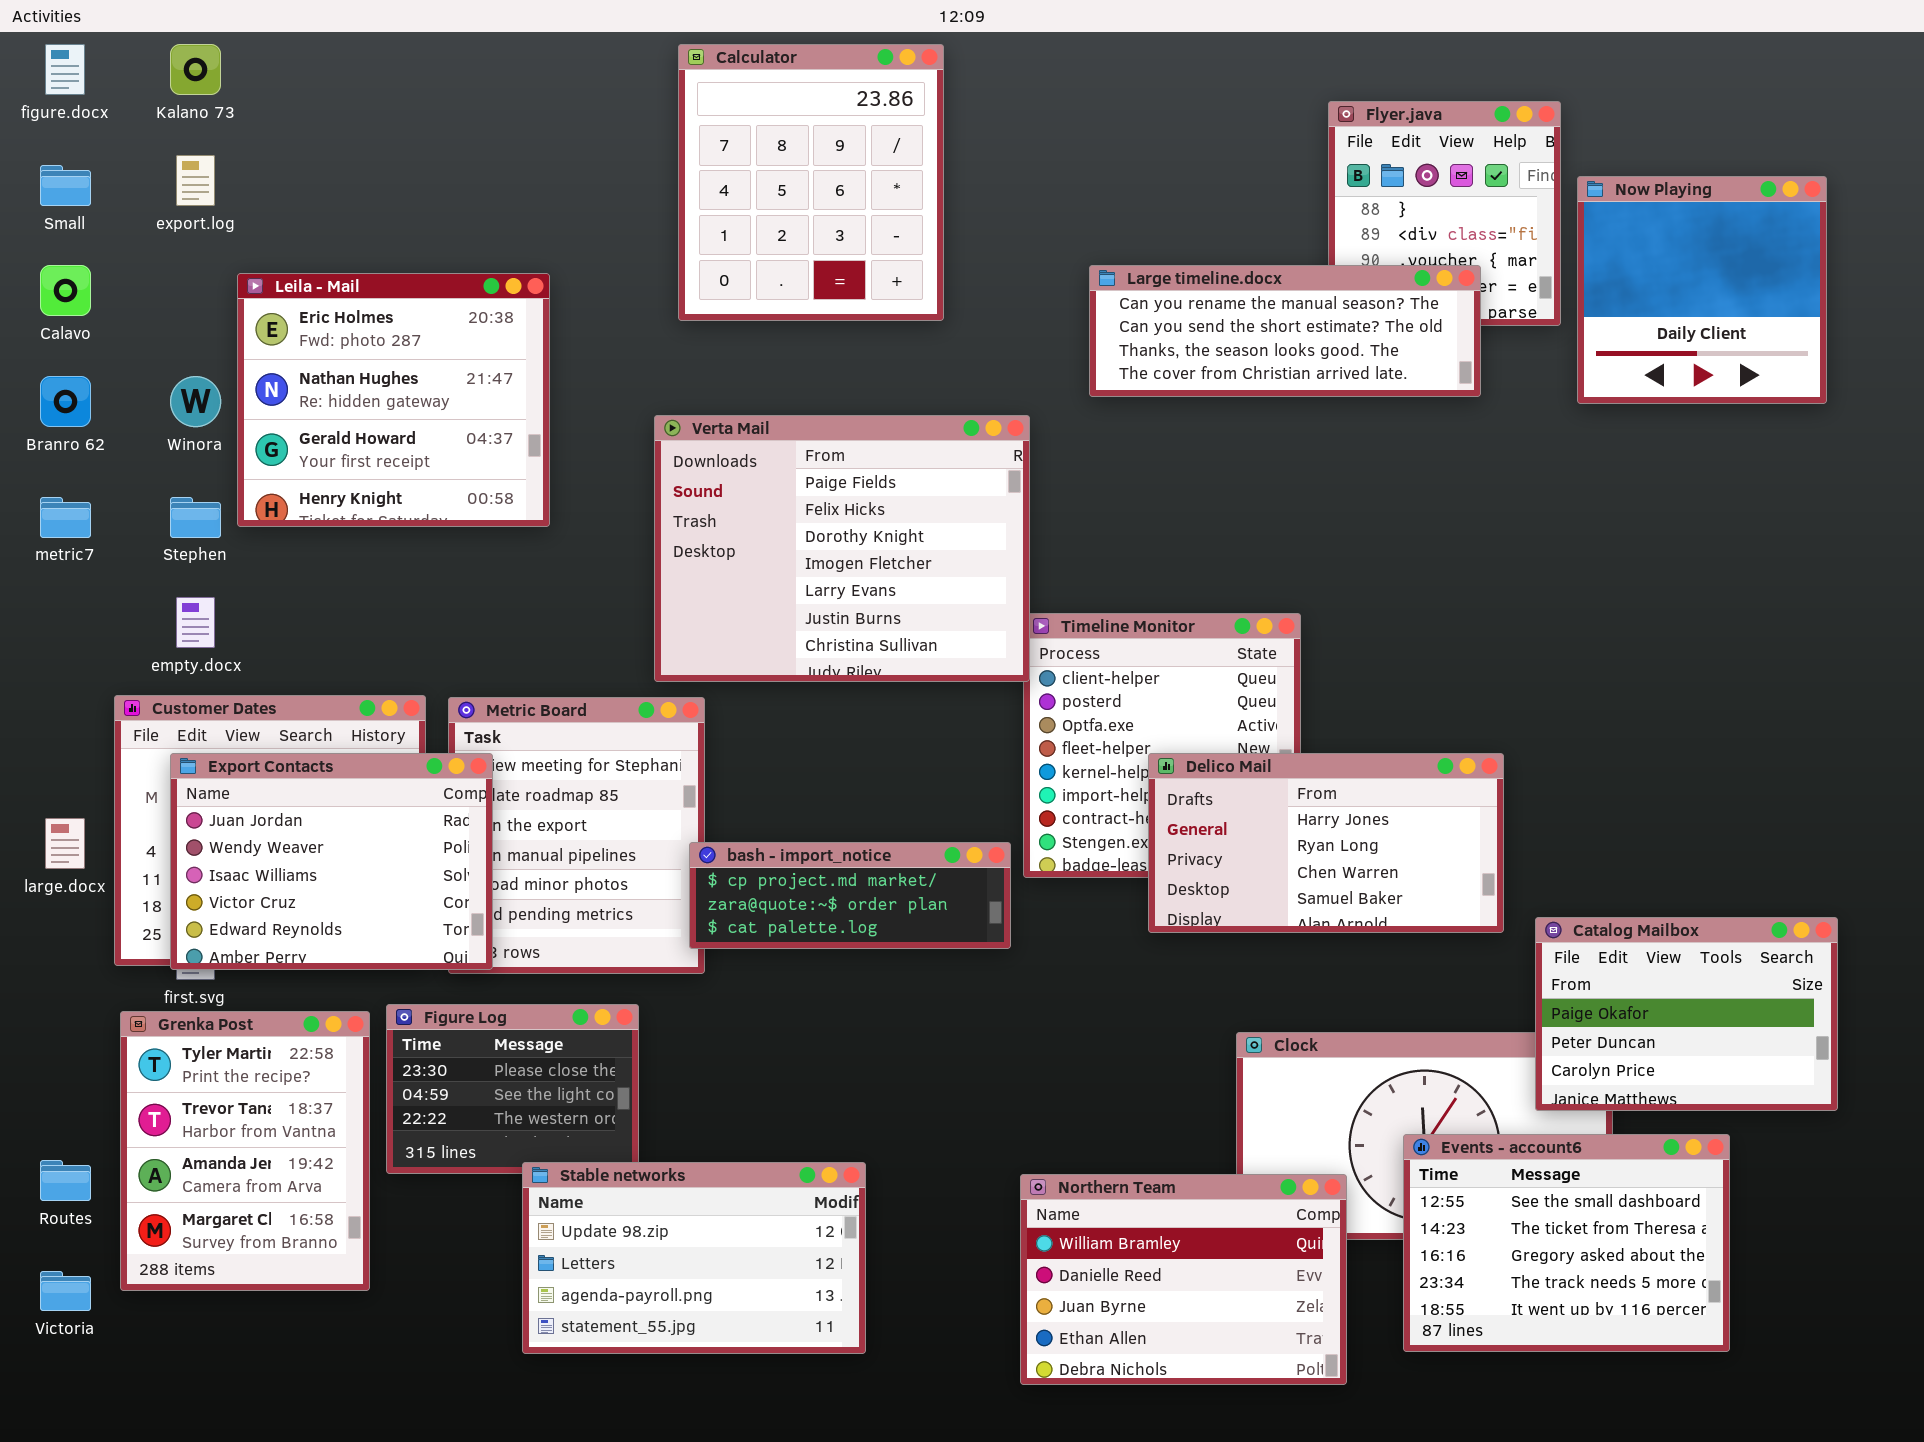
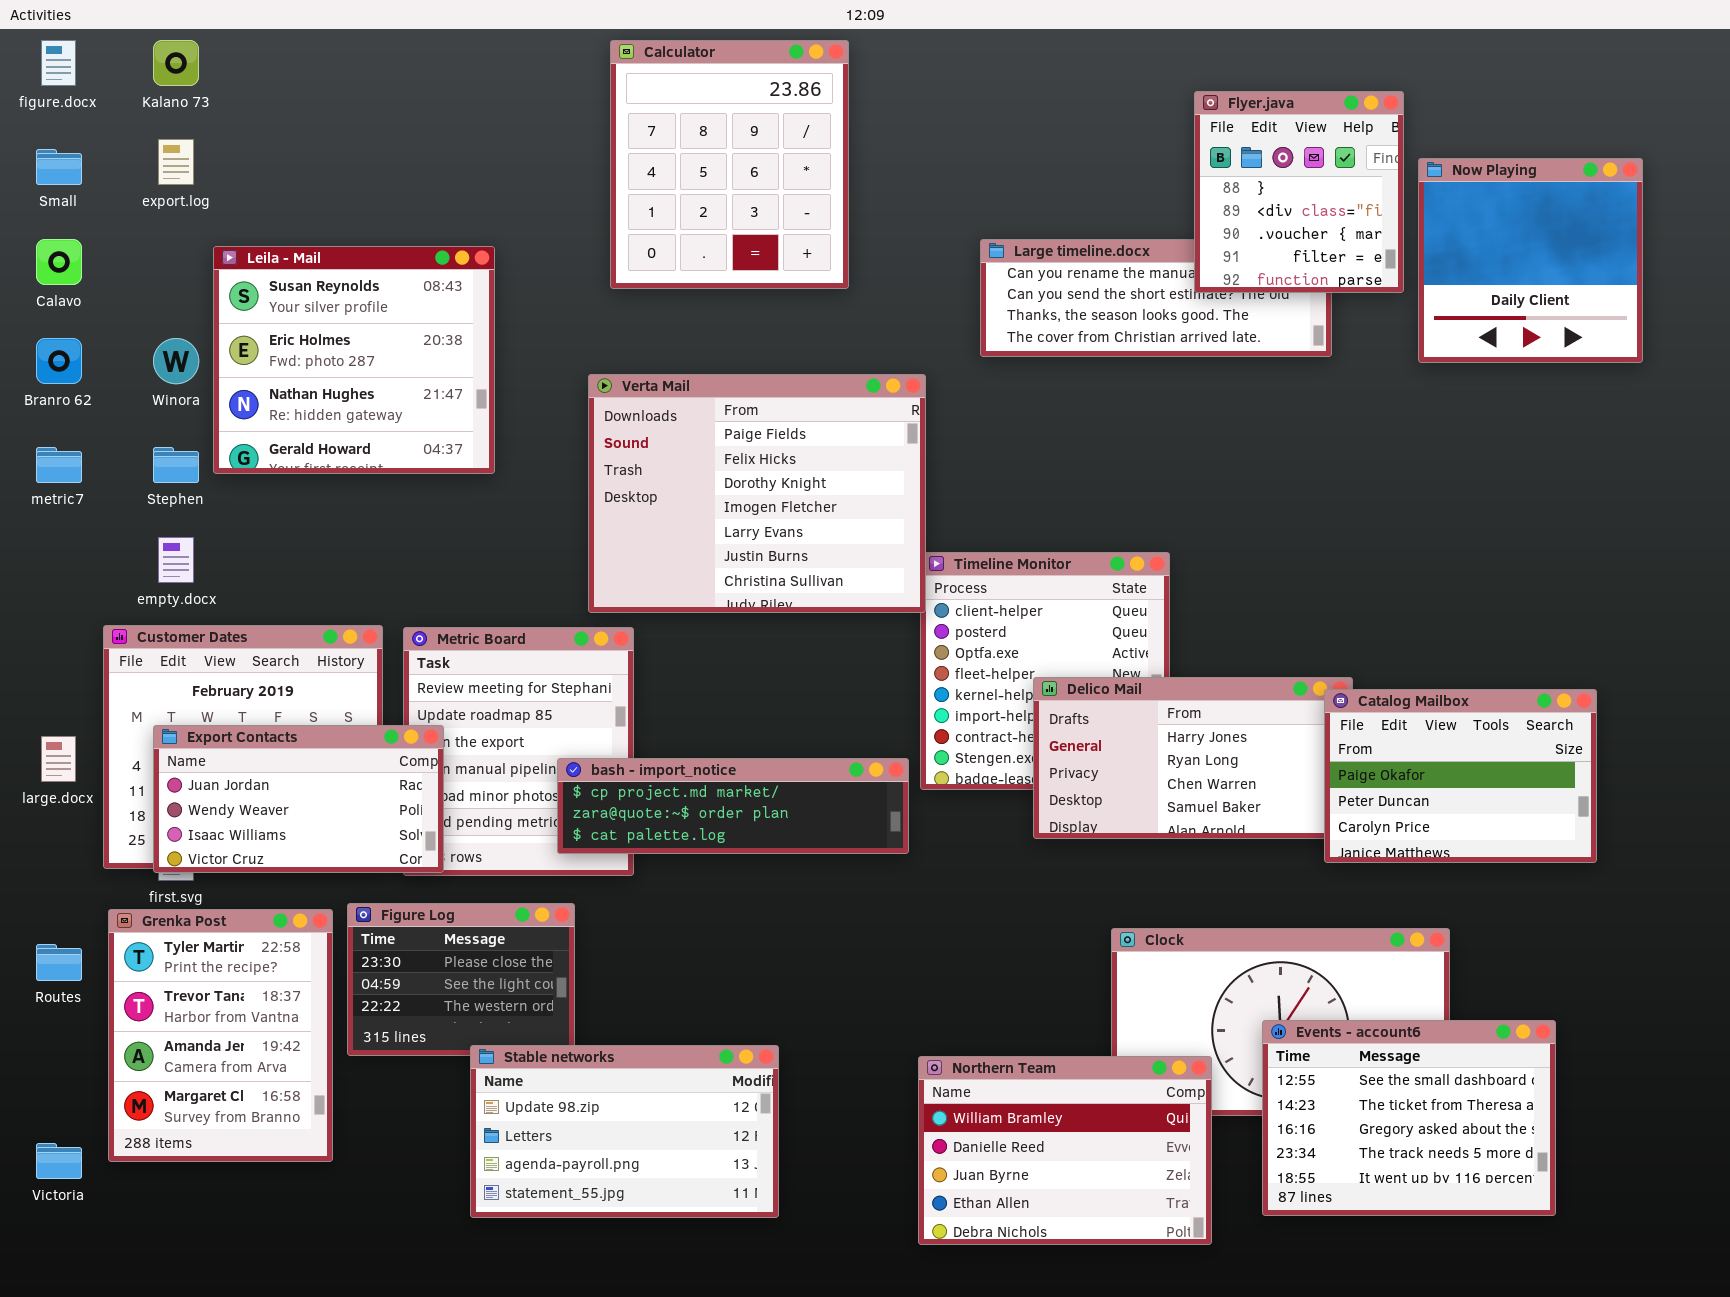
Flyer.java: [1328,101,1561,326] -> [1194,91,1404,293], raised
Leila - Mail: [237,273,550,527] -> [213,246,495,474], scrolled up 1 row
Export Contacts: [170,753,493,970] -> [153,725,444,873], resized
bash - import_notice: [689,842,1011,949] -> [557,758,909,854], resized
Catalog Mailbox: [1535,917,1838,1111] -> [1324,689,1597,863], moved
Routes: [40,1160,91,1201] -> [36,944,82,981], moved

